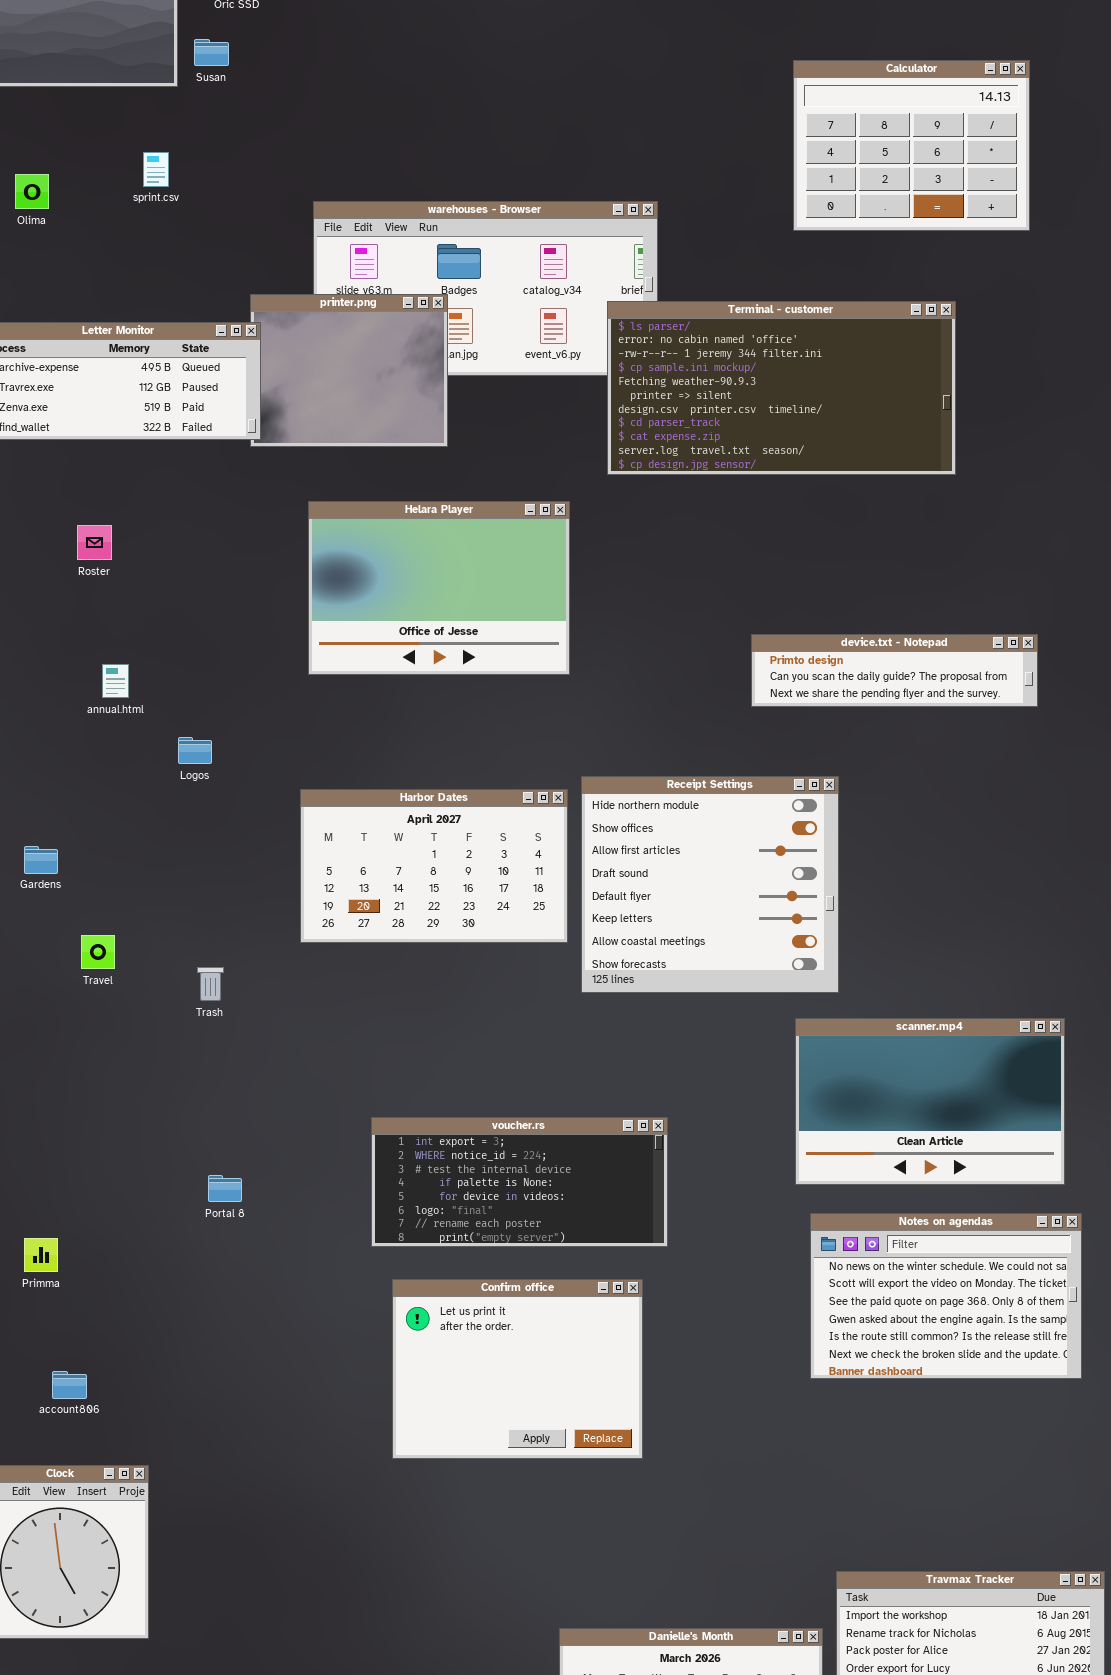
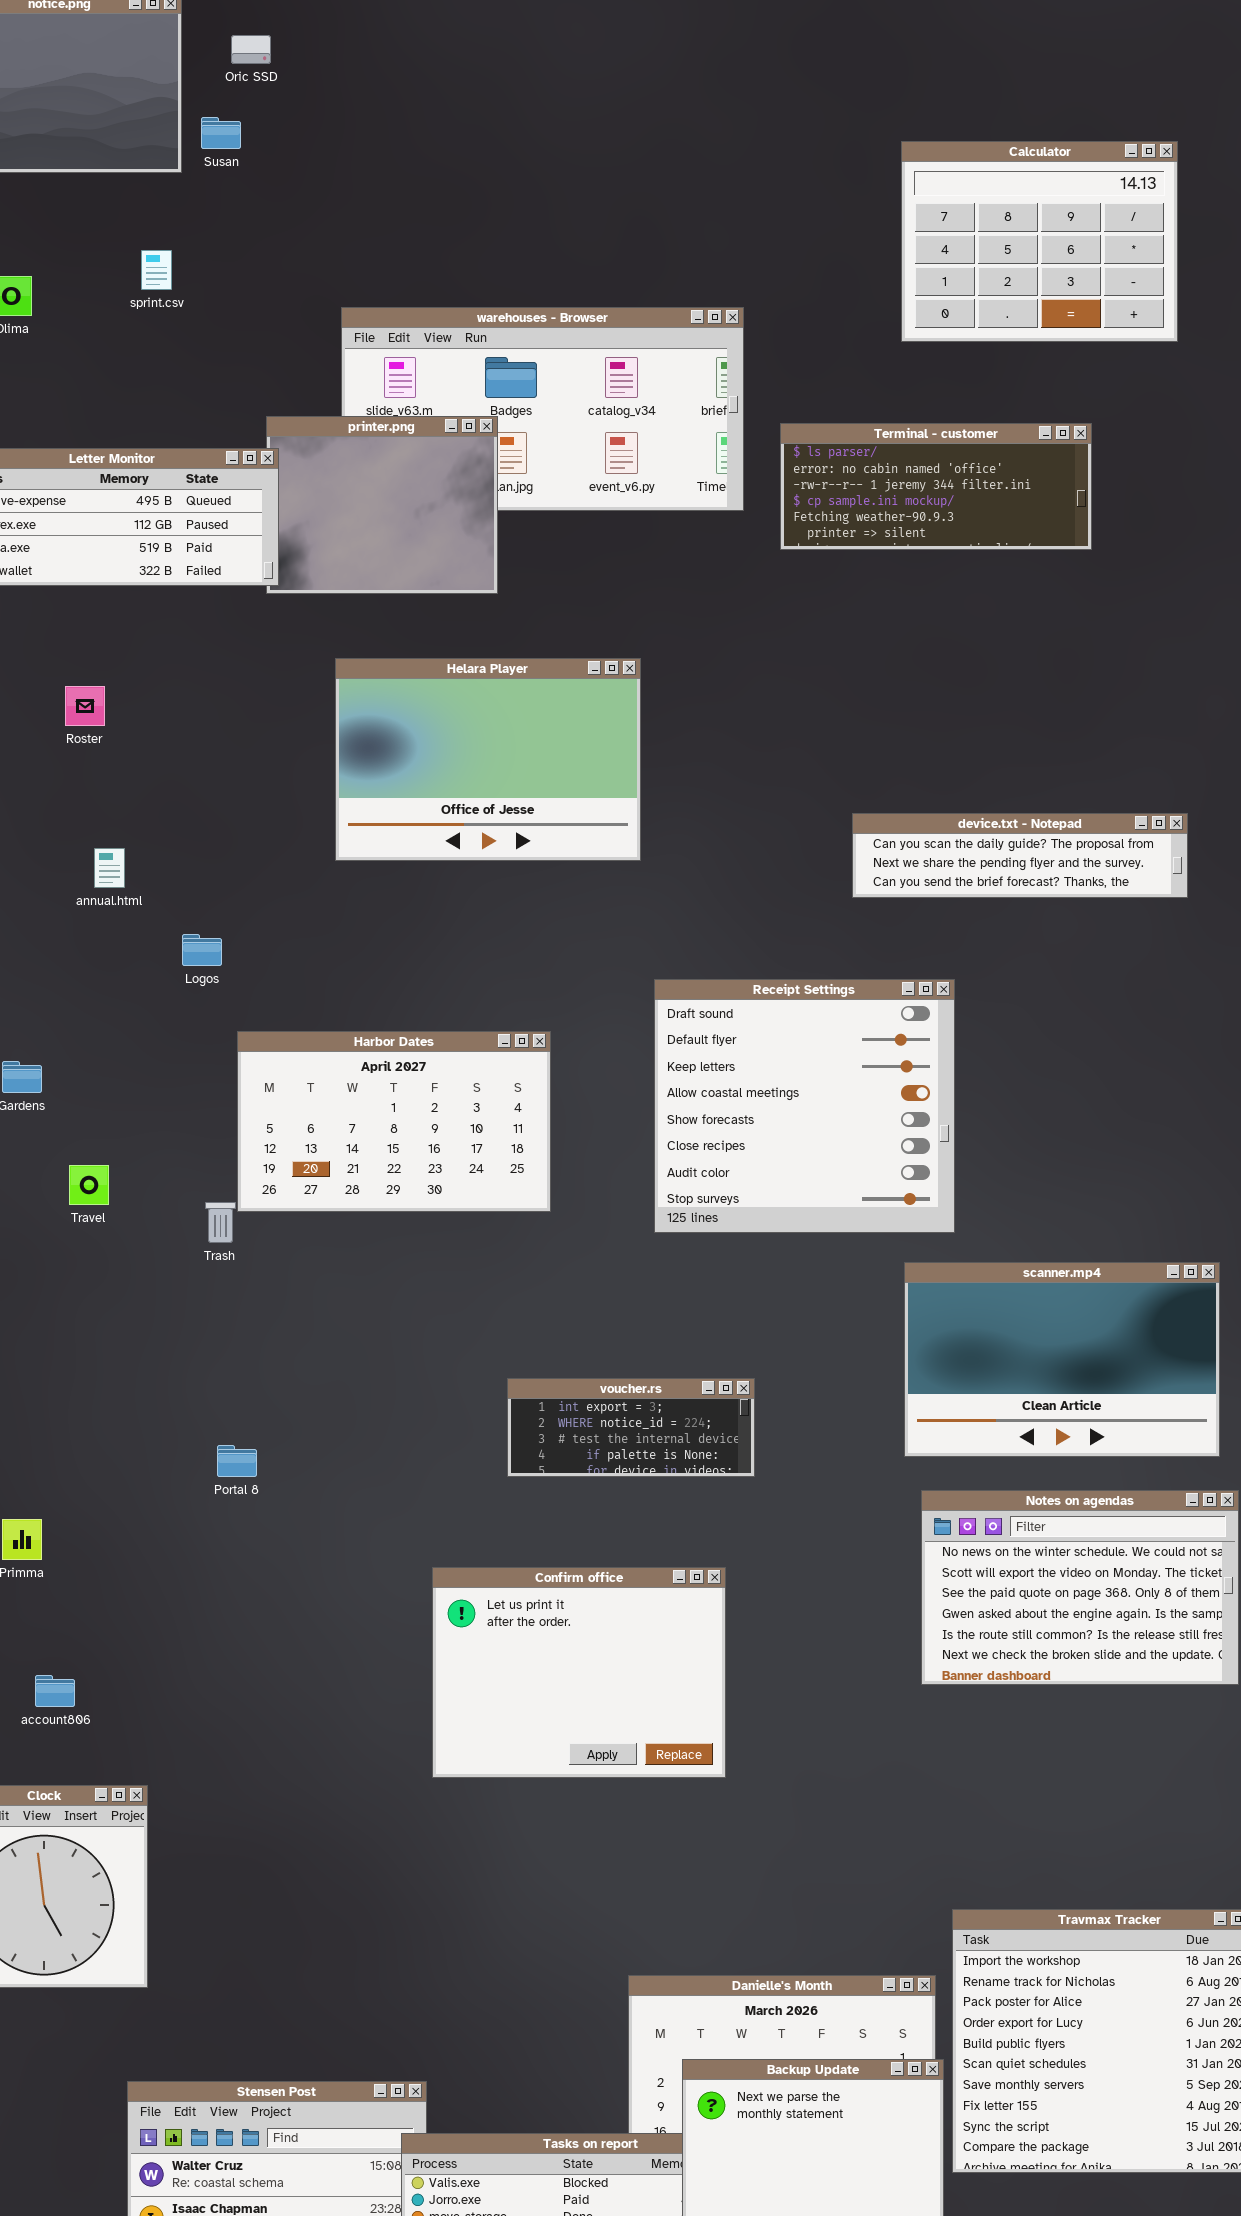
Terminal - customer: [607,301,956,475] -> [780,423,1092,550], resized
device.txt - Notepad: [751,634,1038,707] -> [852,813,1188,898], scrolled down 1 row
Receipt Settings: [581,776,839,993] -> [654,979,955,1233], scrolled down 3 rows
Harbor Dates: [300,789,568,943] -> [237,1031,551,1212], moved
voucher.rs: [371,1117,668,1247] -> [507,1378,755,1477], resized

